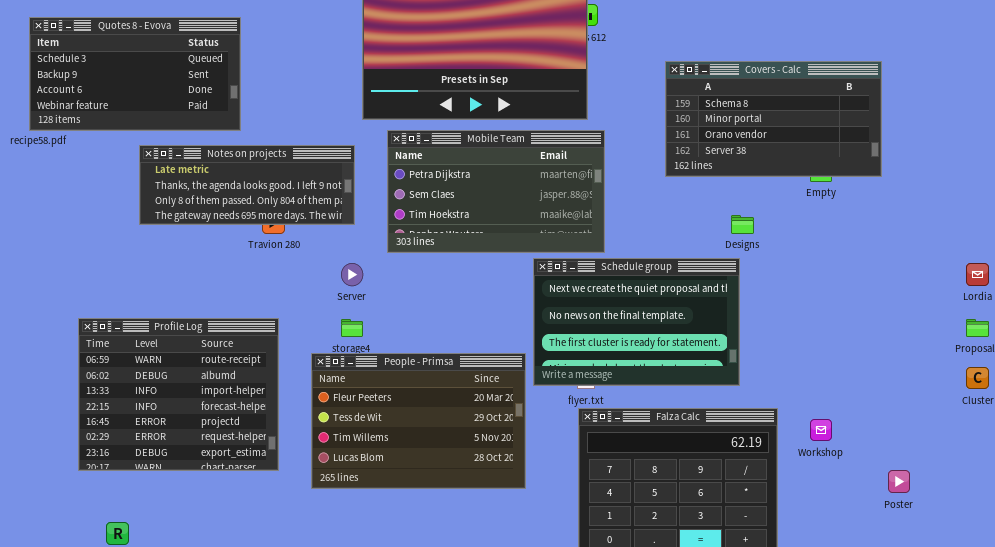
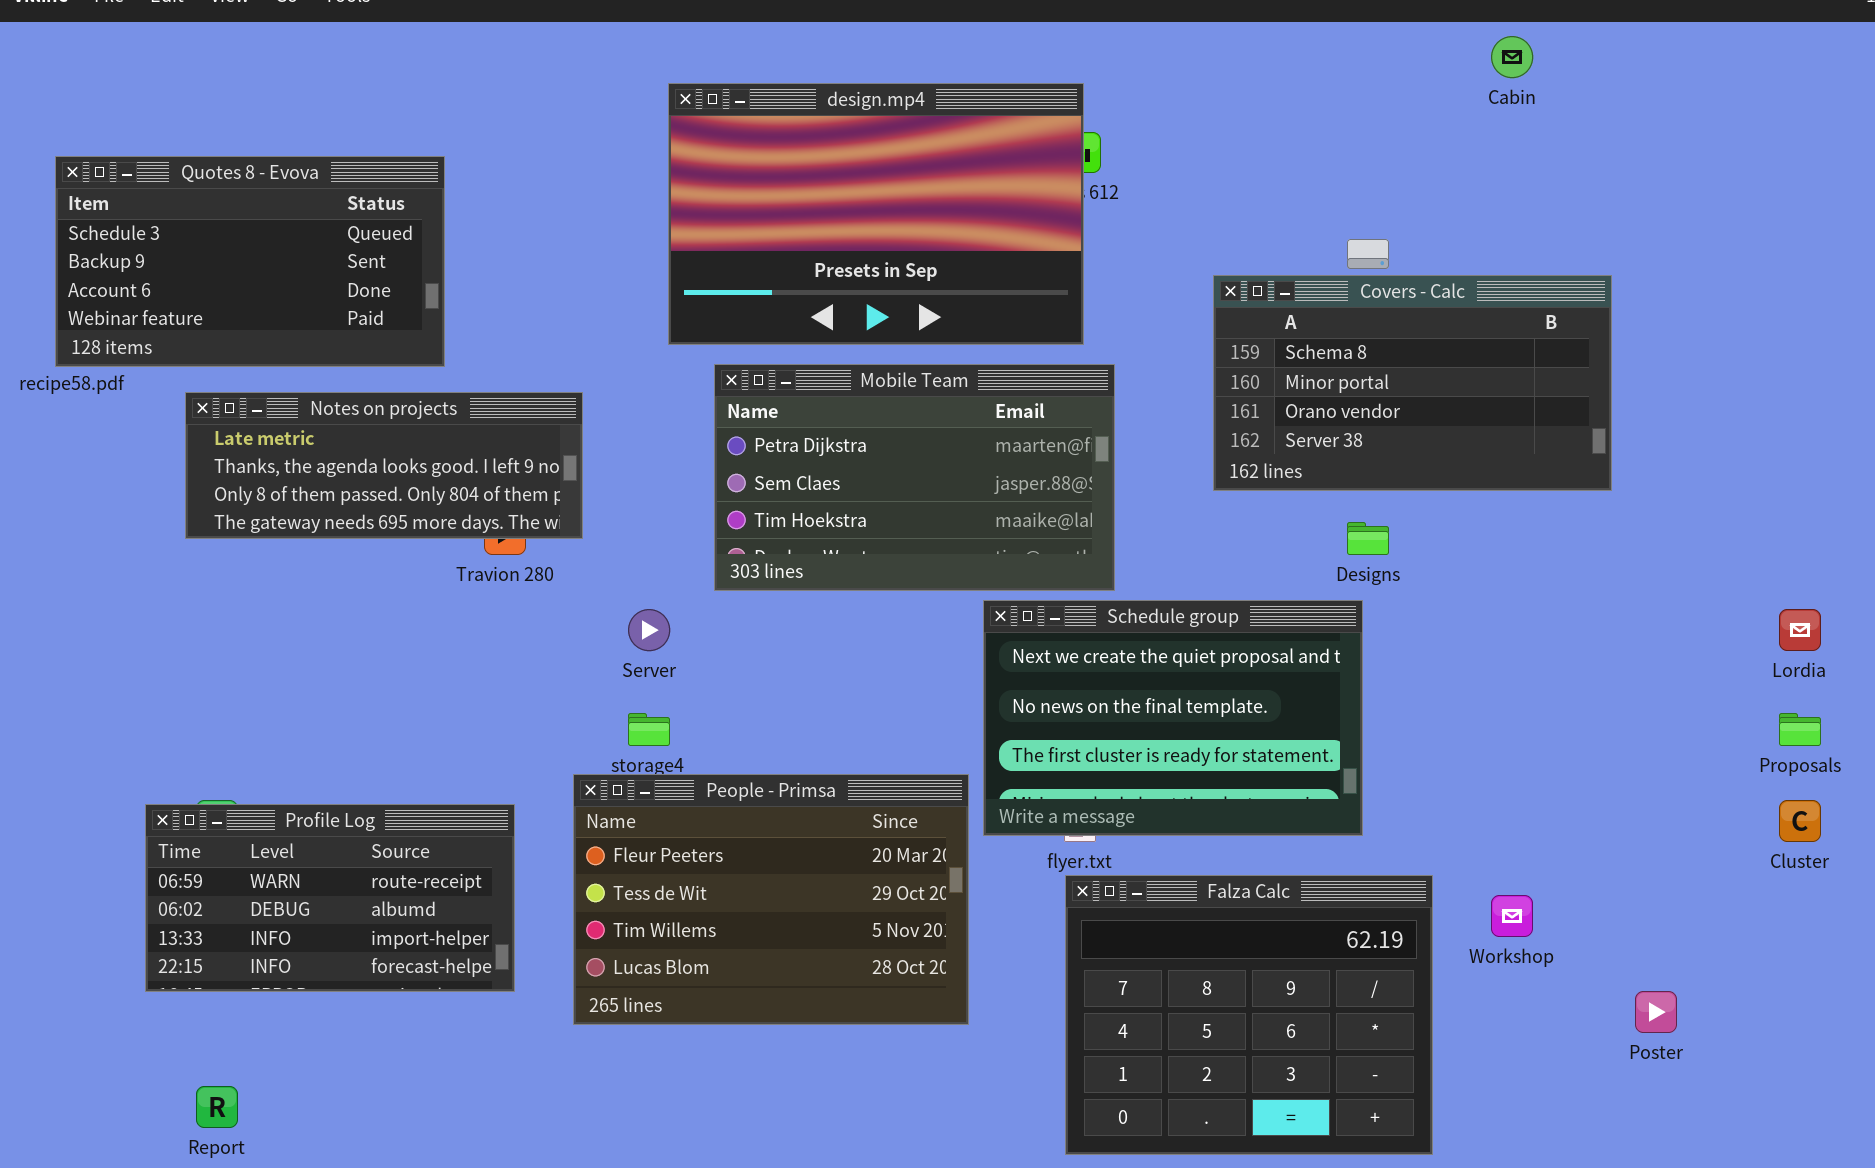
Covers - Calc: [665,61,882,177] -> [1213,275,1612,491], moved
Notes on projects: [139,145,355,225] -> [185,392,583,539], moved
Profile Log: [78,318,279,471] -> [145,804,515,992], resized

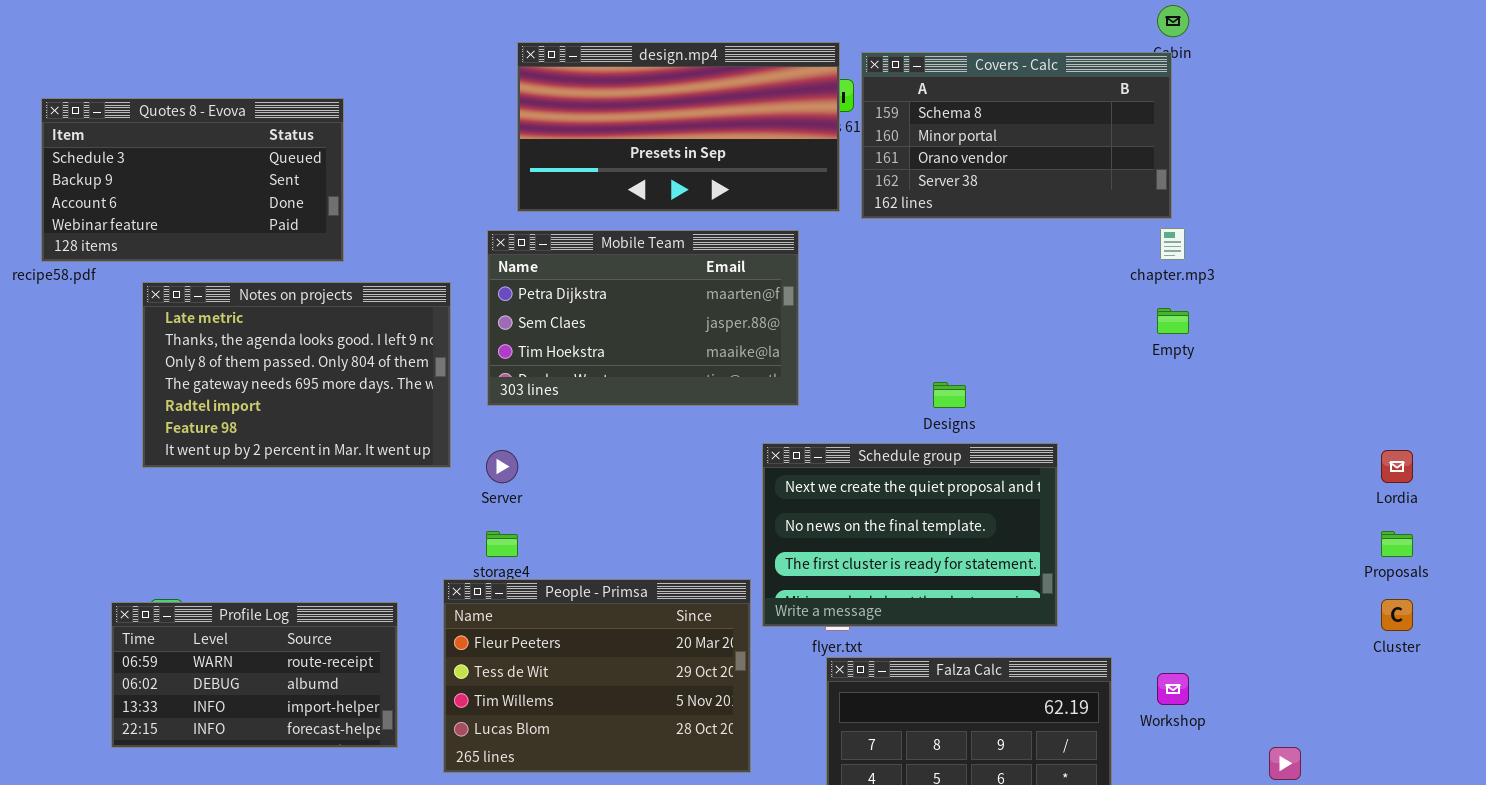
design.mp4: [668,83,1084,345] -> [517,42,840,212], resized
Covers - Calc: [1213,275,1612,491] -> [861,52,1172,219], moved
Mobile Team: [714,364,1115,591] -> [487,230,799,406], moved
Notes on projects: [185,392,583,539] -> [142,282,451,468], resized
Designs: [1347,522,1389,555] -> [933,382,966,408], moved

